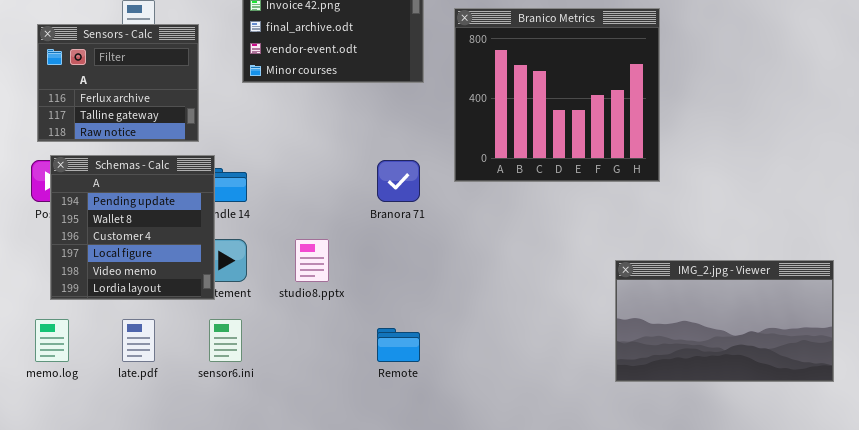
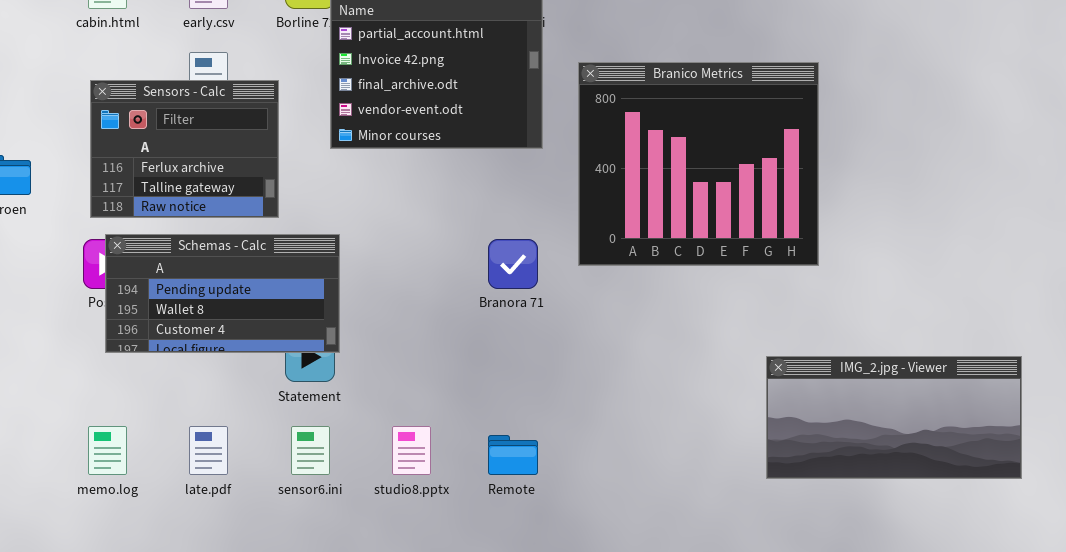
Schemas - Calc: [50,155,215,300] -> [105,234,340,353], resized
studio8.pptx: [295,239,329,282] -> [392,426,431,475], moved
IMG_2.jpg - Viewer: [615,260,834,382] -> [766,356,1022,479], resized

